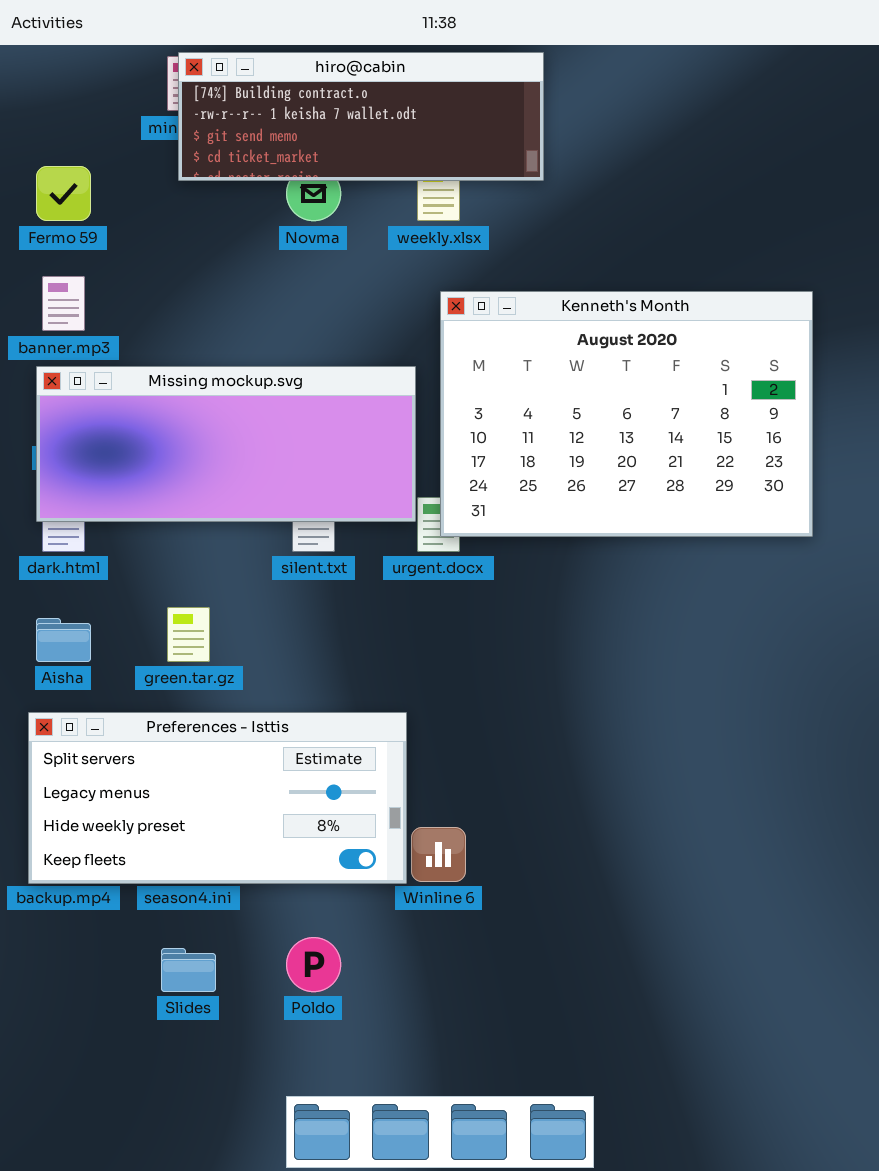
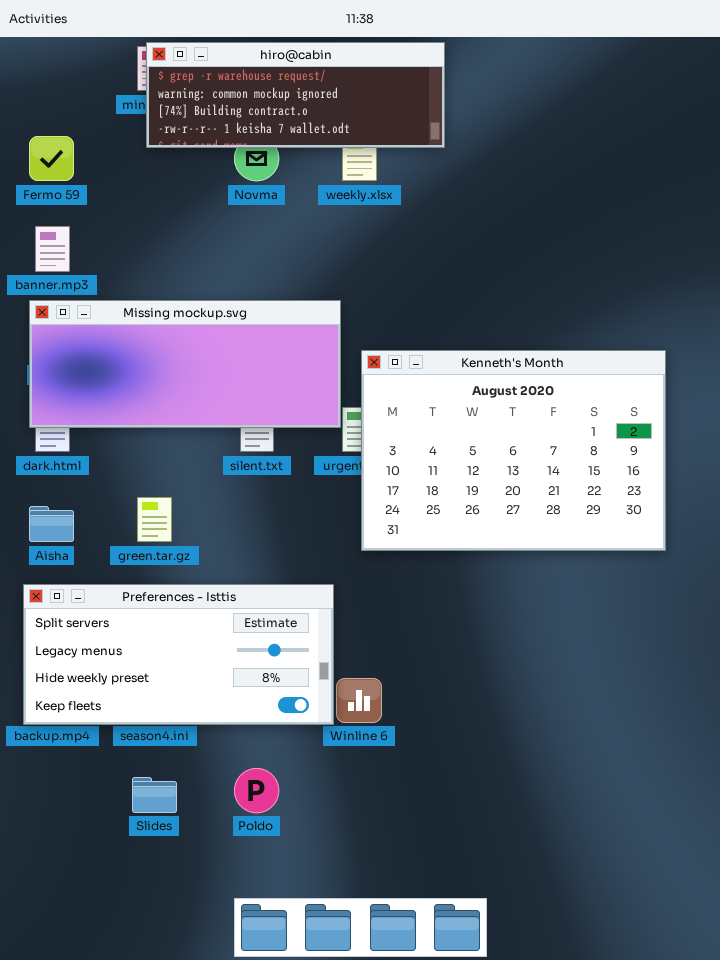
hiro@cabin: [178,52,544,181] -> [146,42,445,148], scrolled up 2 rows
Kenneth's Month: [440,291,813,537] -> [361,350,666,551], moved

